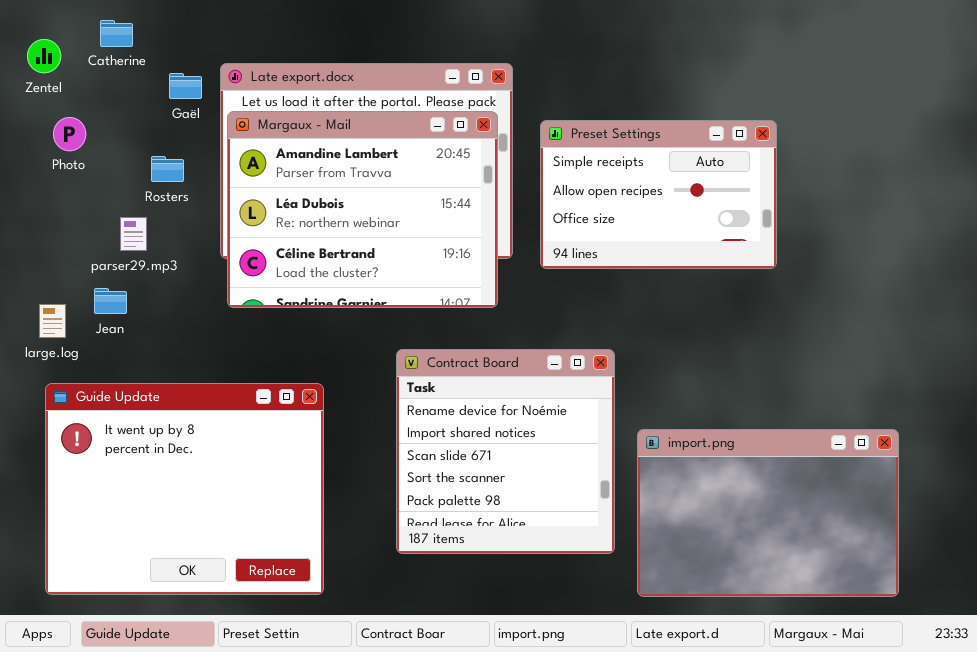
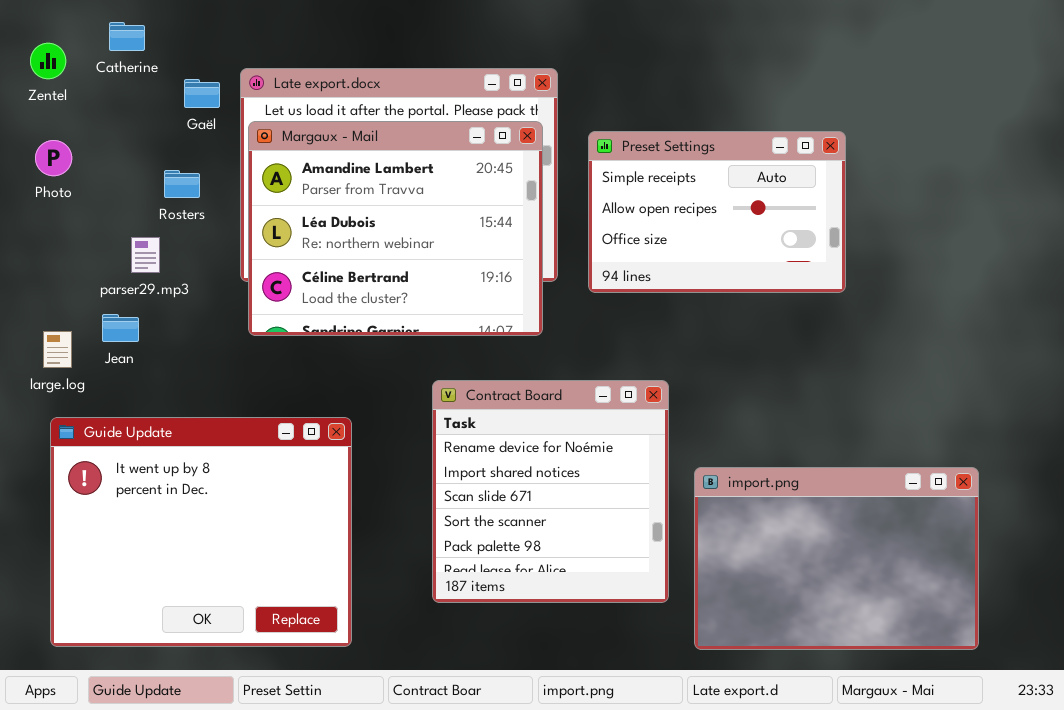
Photo: [53,117,86,151] -> [35,140,72,176], moved

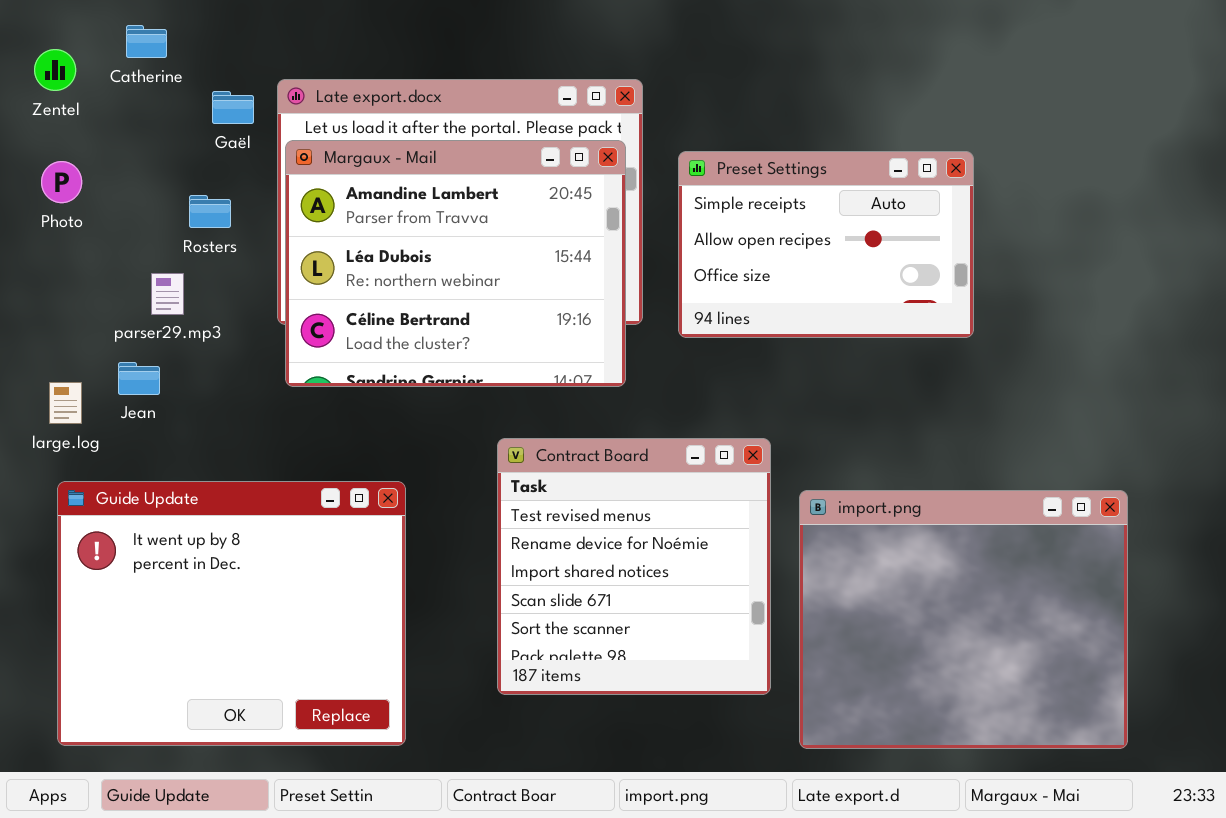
Contract Board: [432,380,669,603] -> [497,438,771,695], scrolled up 1 row
import.png: [694,467,979,650] -> [799,490,1128,749], resized

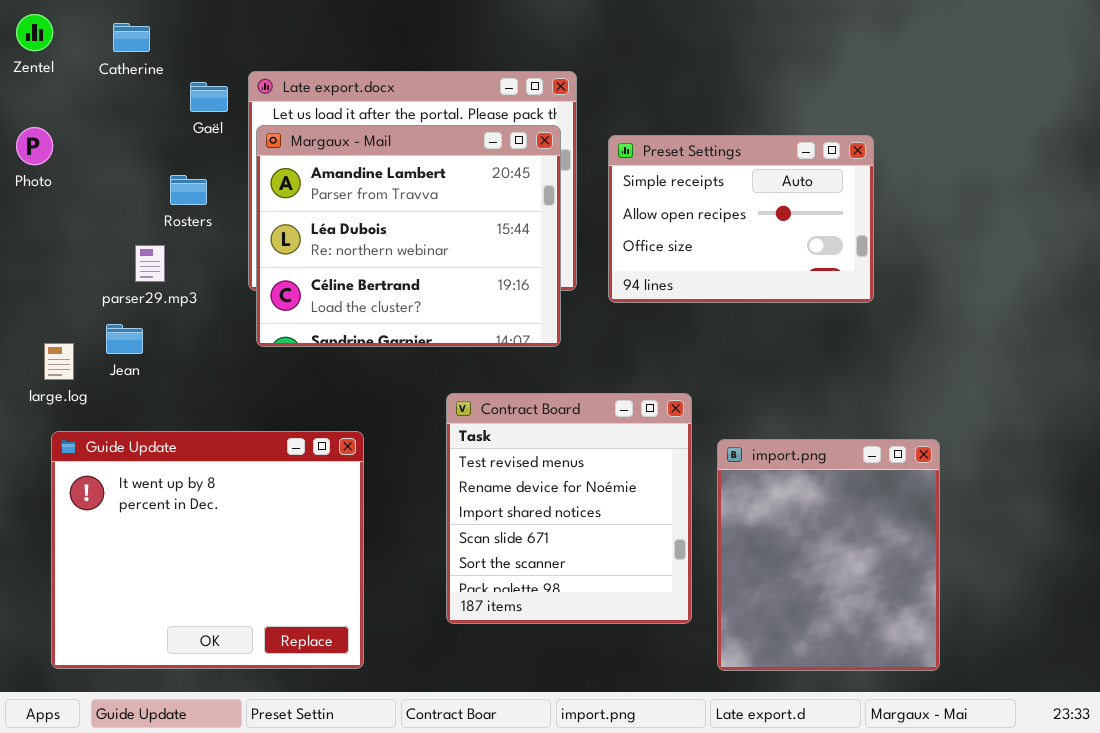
Zentel: [34,49,76,91] -> [16,14,53,51], moved
Photo: [41,161,82,203] -> [16,127,53,165], moved
import.png: [799,490,1128,749] -> [717,439,940,671], resized

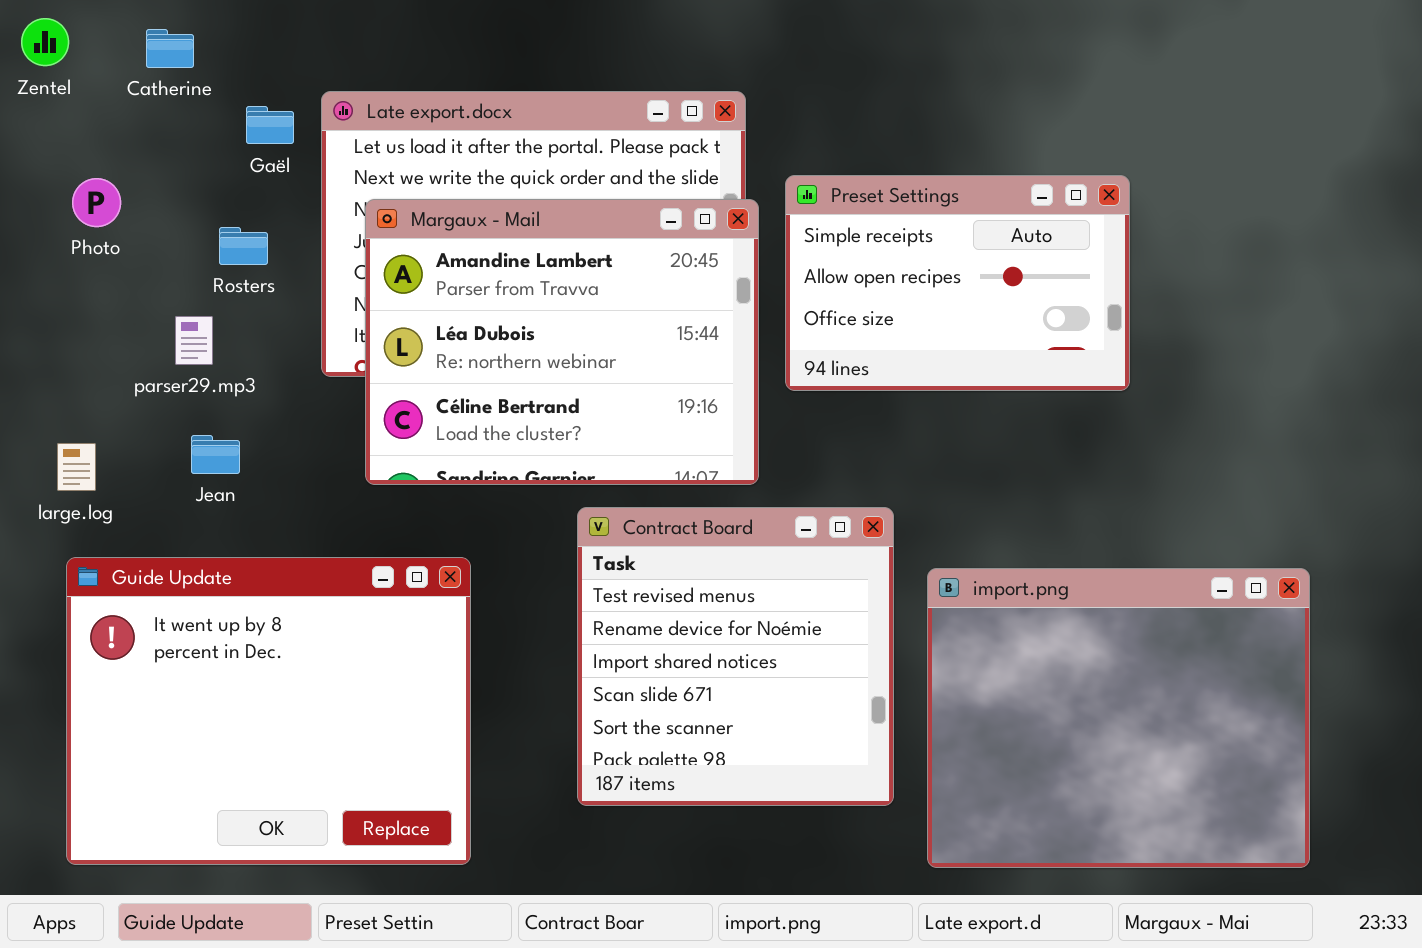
Margaux - Mail: [256,125,561,347] -> [365,199,759,485], moved
Photo: [16,127,53,165] -> [72,178,121,227], moved
Jean: [106,324,143,354] -> [191,435,240,474], moved
import.png: [717,439,940,671] -> [927,568,1310,868], resized

